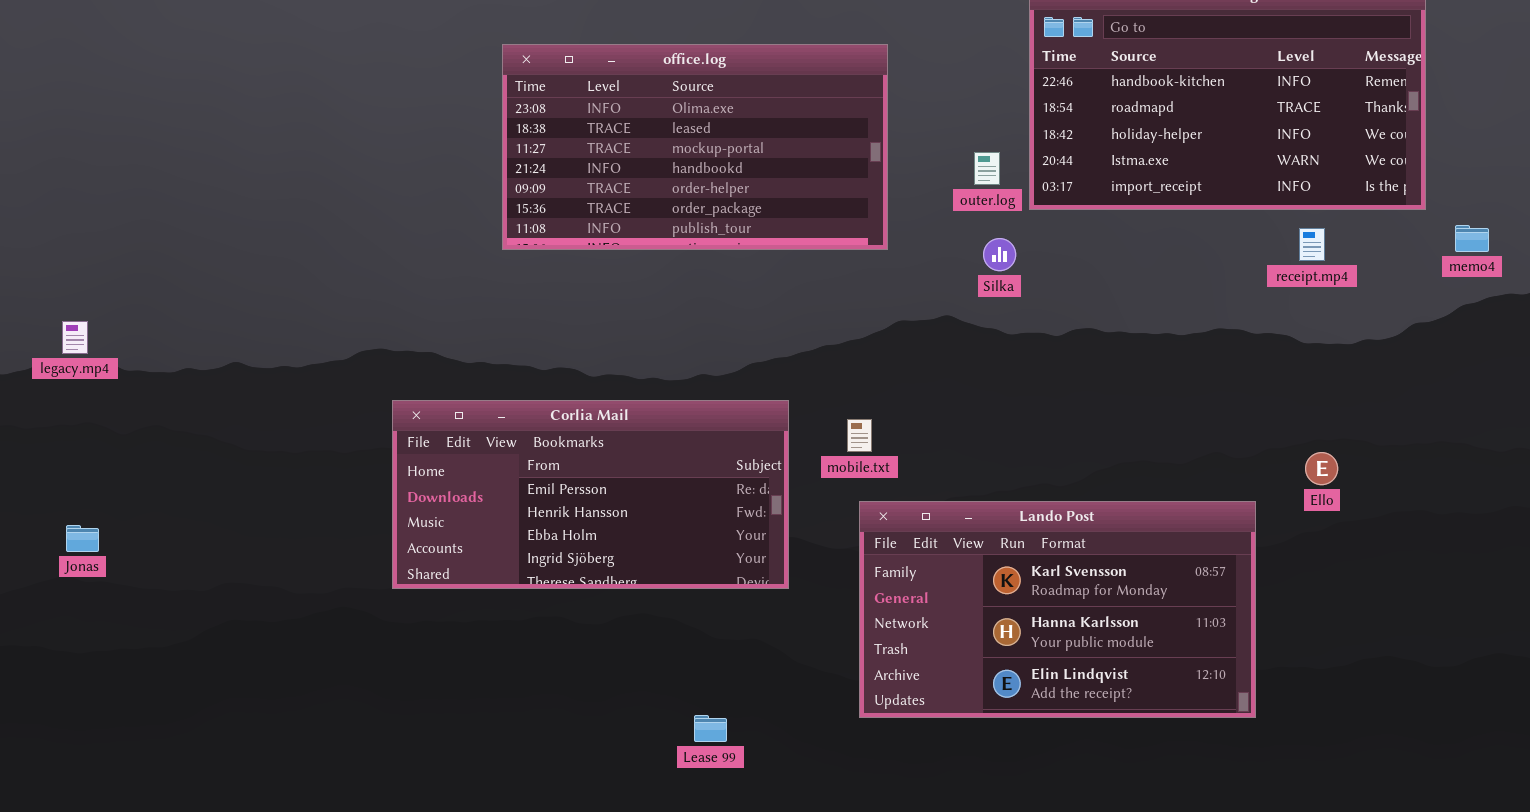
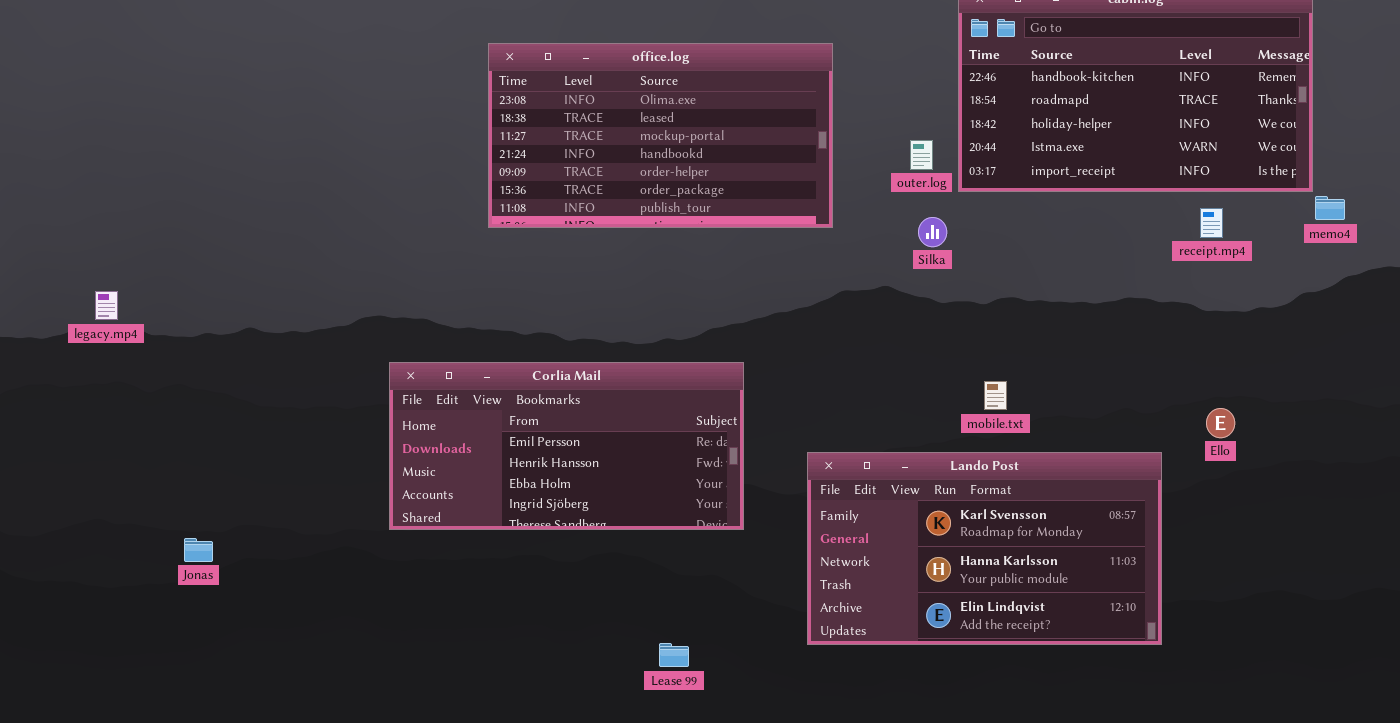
memo4: [1455,225,1489,252] -> [1315,196,1345,220], moved
mobile.txt: [847,419,872,452] -> [984,381,1007,410], moved
Jonas: [66,525,99,552] -> [184,538,213,562], moved

